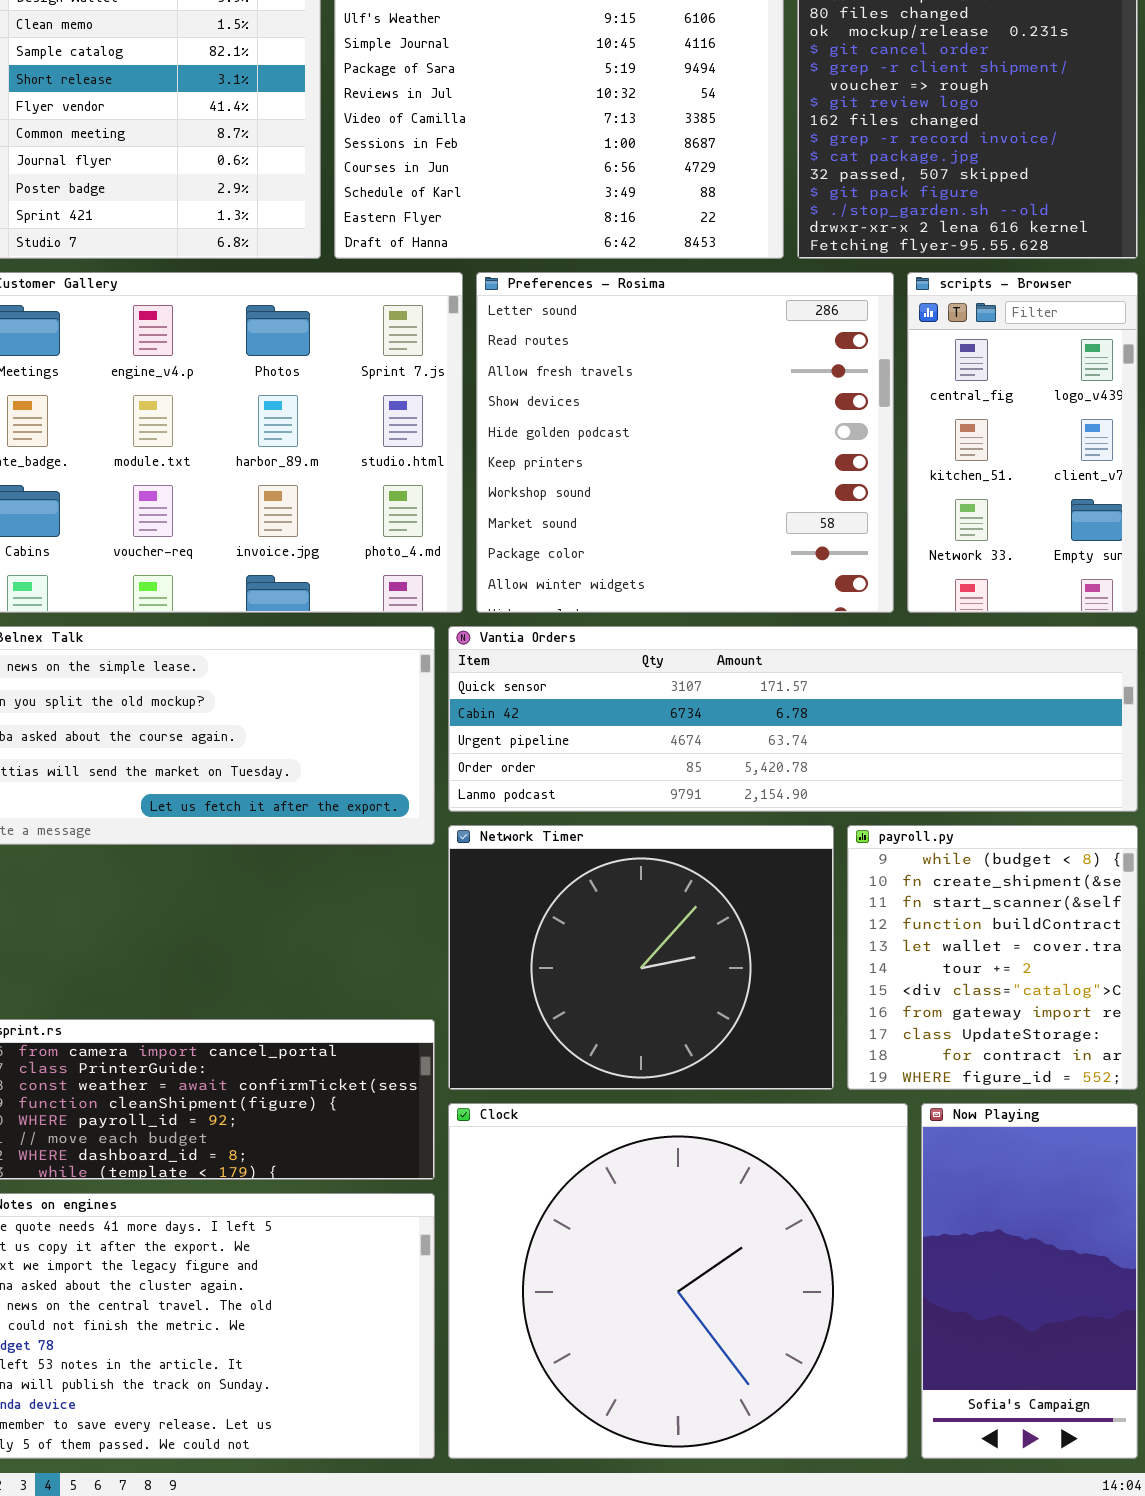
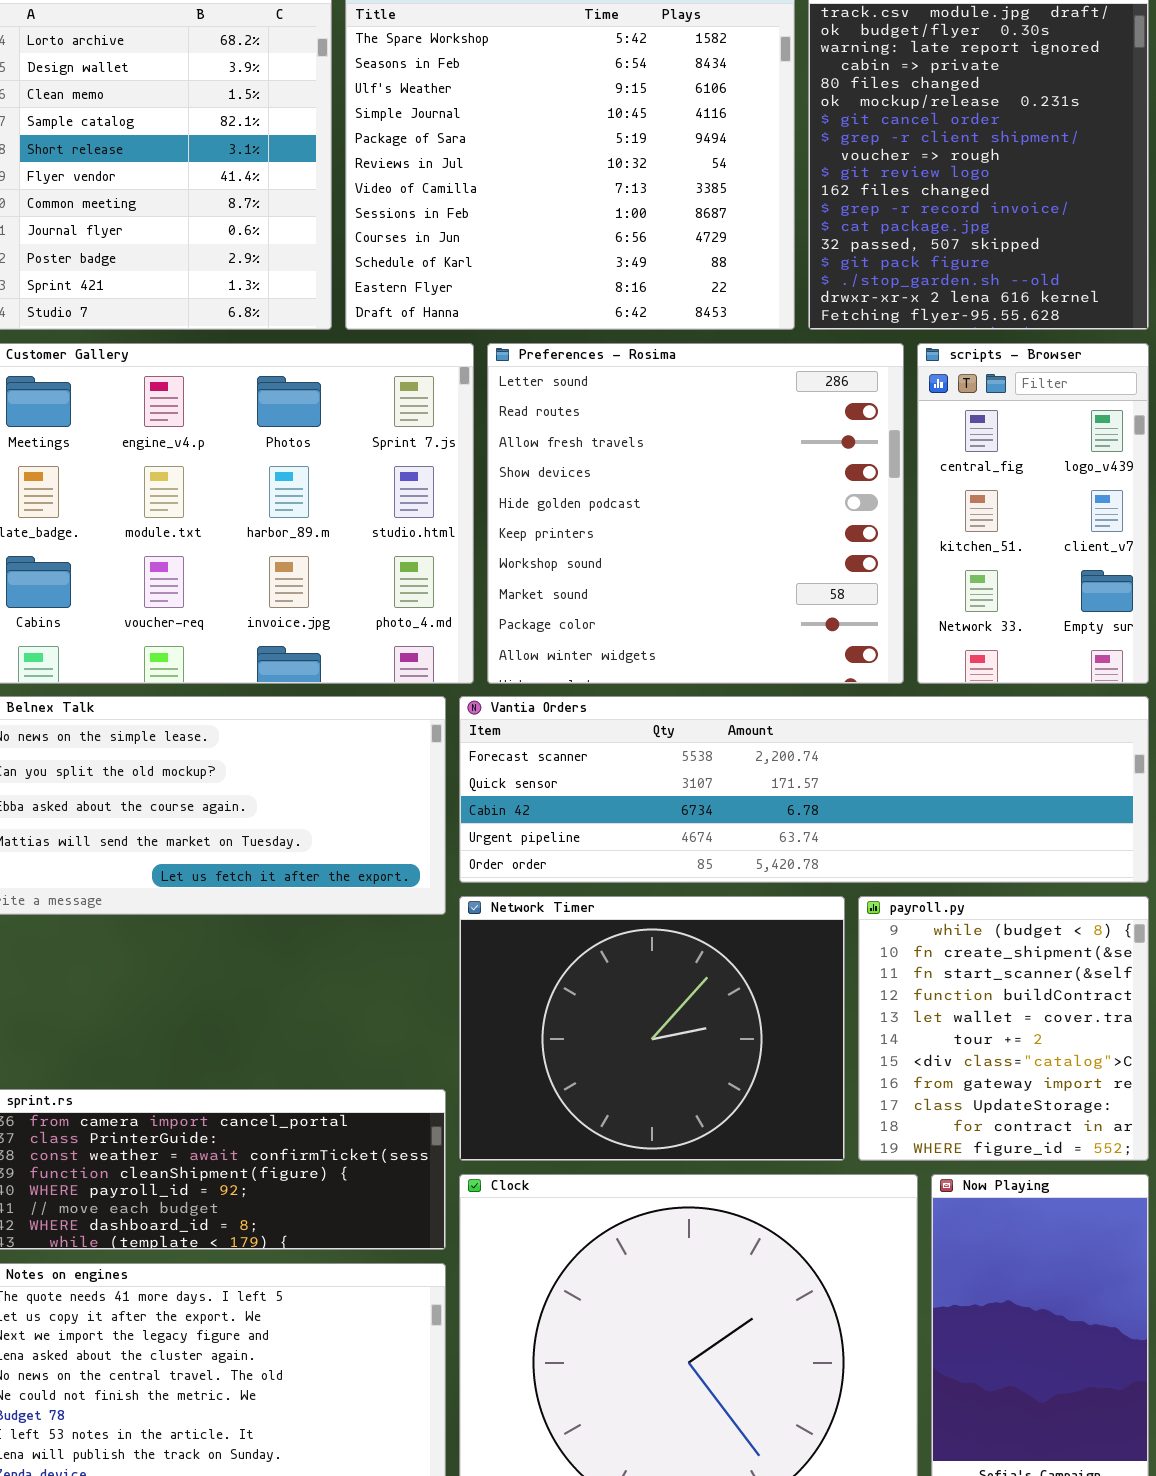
Vantia Orders: [448,626,1138,812] -> [459,696,1149,883], scrolled up 1 row

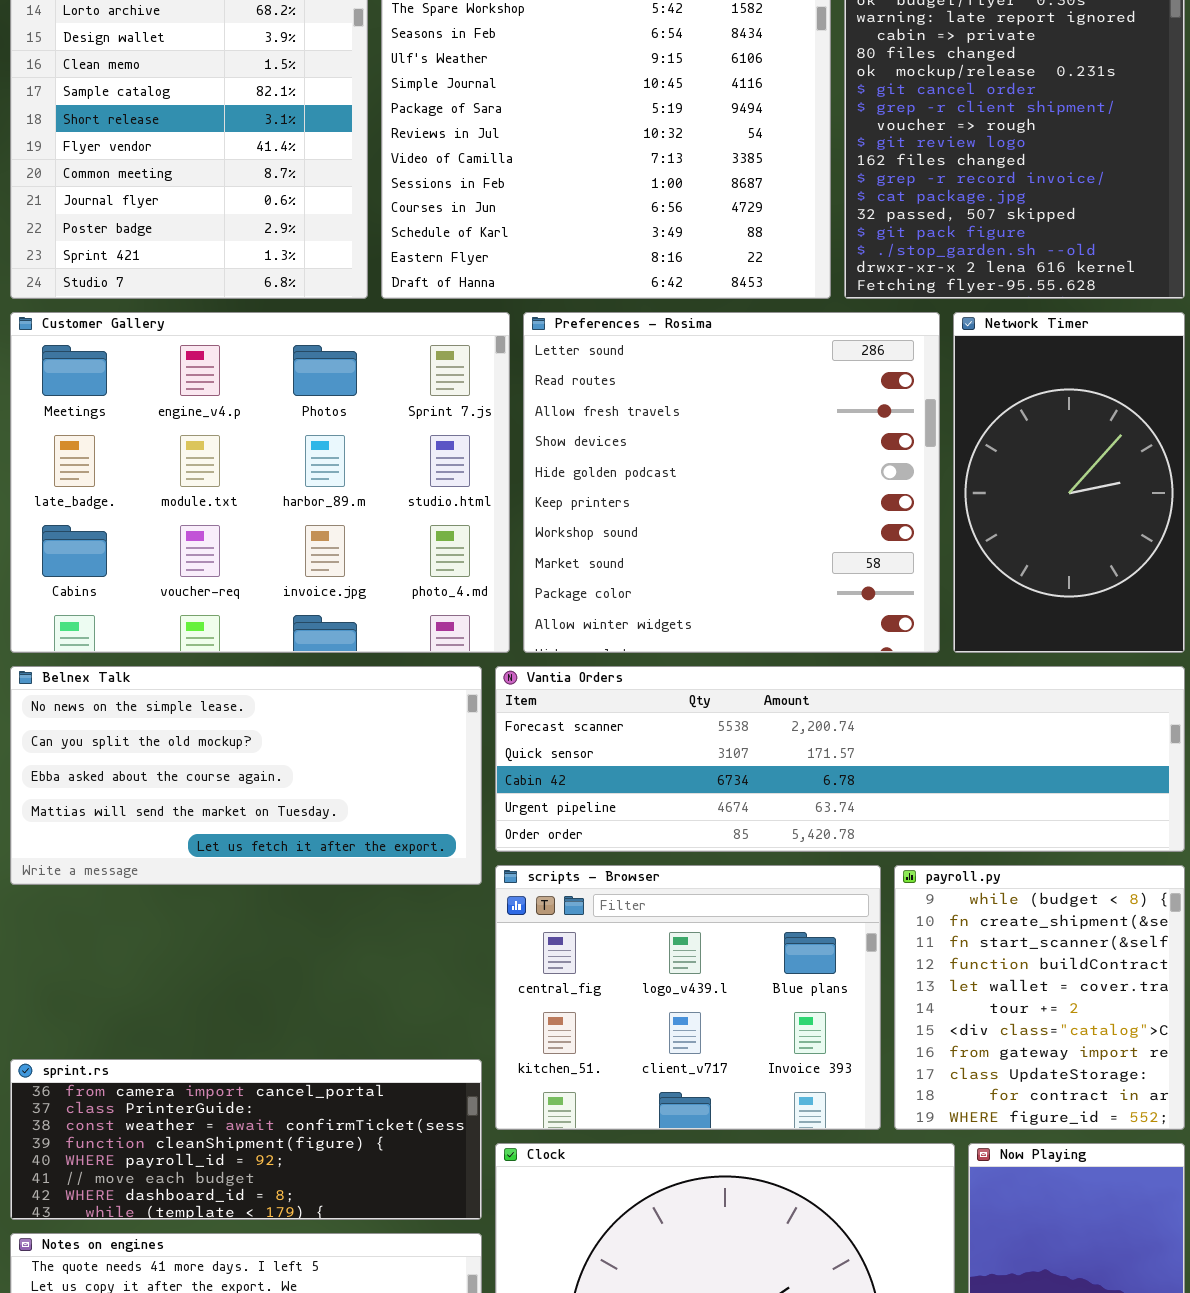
scripts - Browser: [917,343,1149,684] -> [495,865,881,1130], moved, resized
Network Timer: [459,896,845,1161] -> [953,312,1185,653], moved, resized

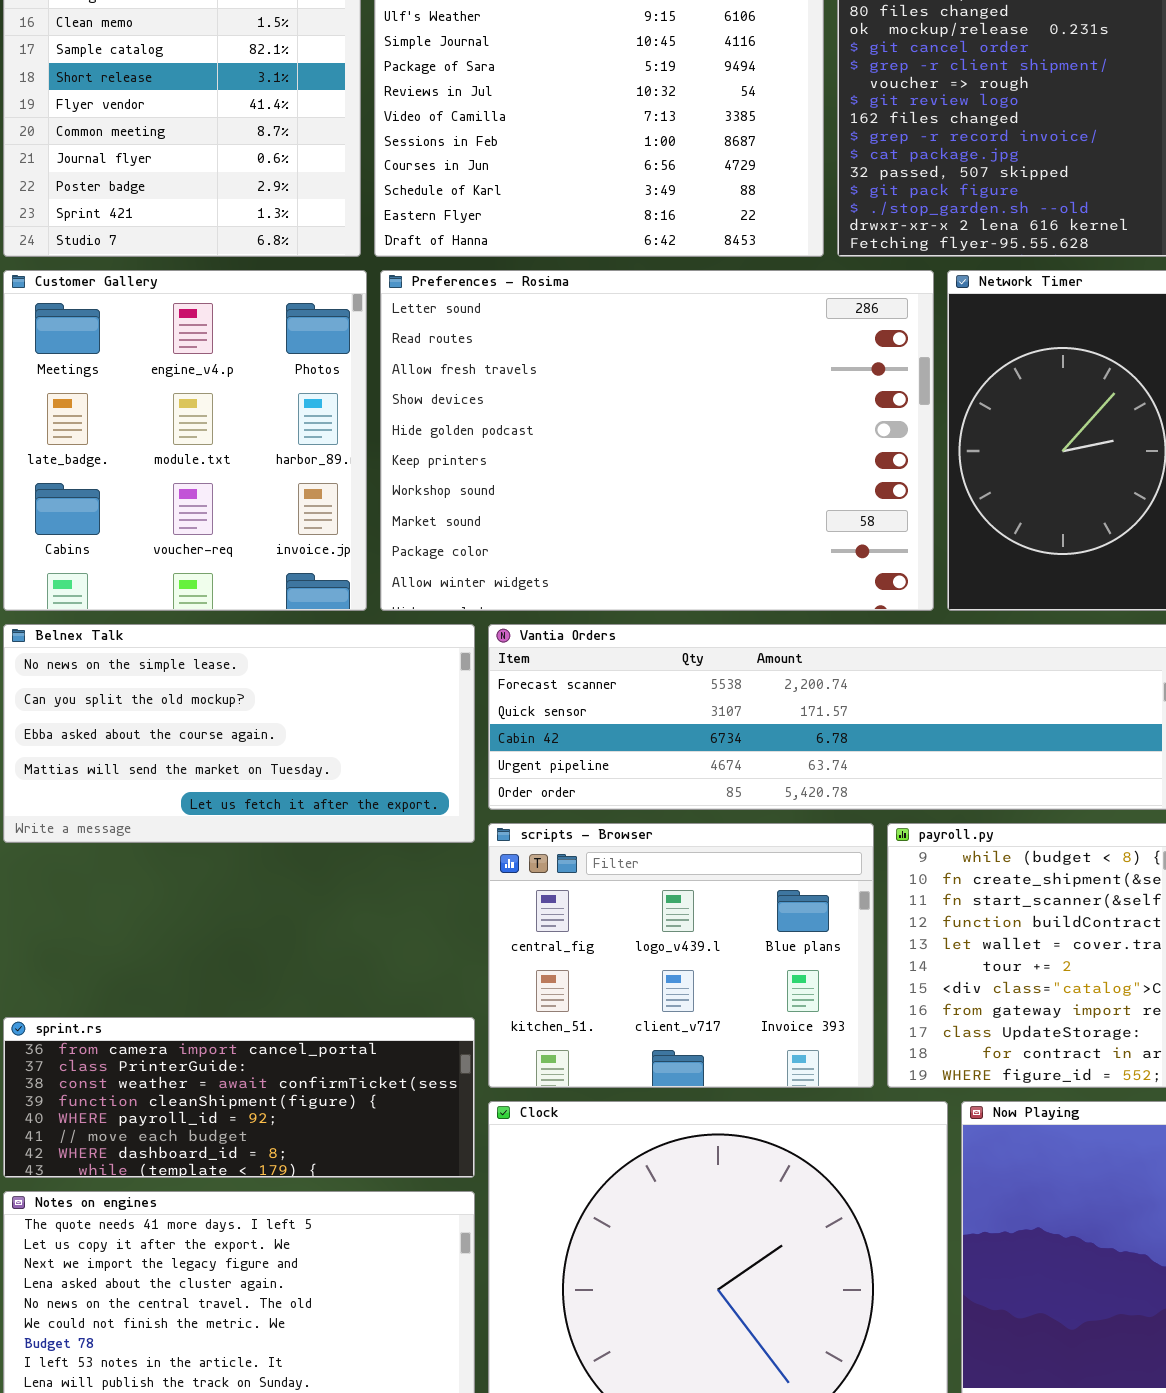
Customer Gallery: [10,312,510,653] -> [3,270,367,611], resized
Preferences - Rosima: [523,312,940,653] -> [380,270,934,611], resized

